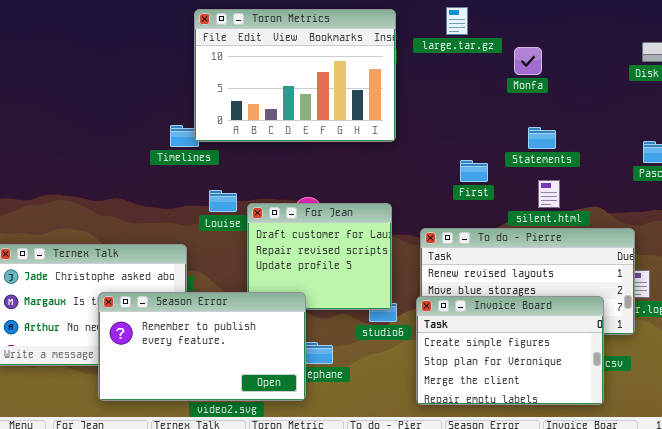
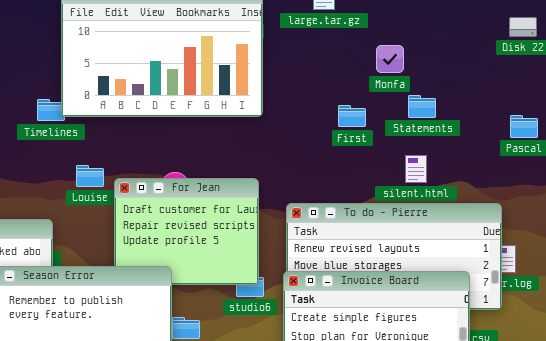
Monfa: [514,47,542,75] -> [376,45,404,73], moved
Statements: [528,127,556,149] -> [408,95,436,118], moved
First: [460,160,488,182] -> [338,105,366,127], moved

